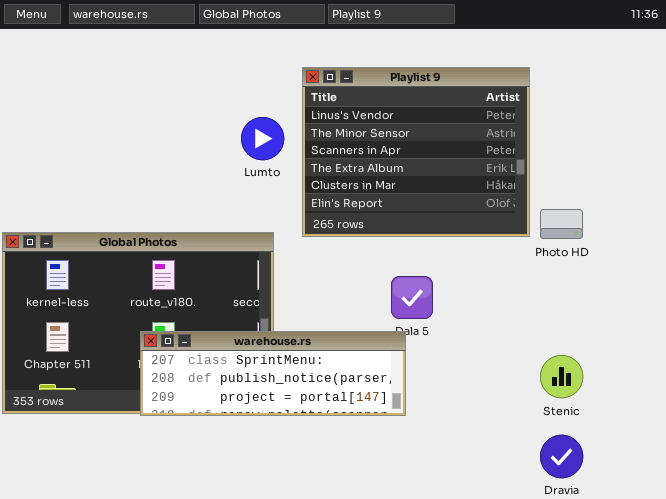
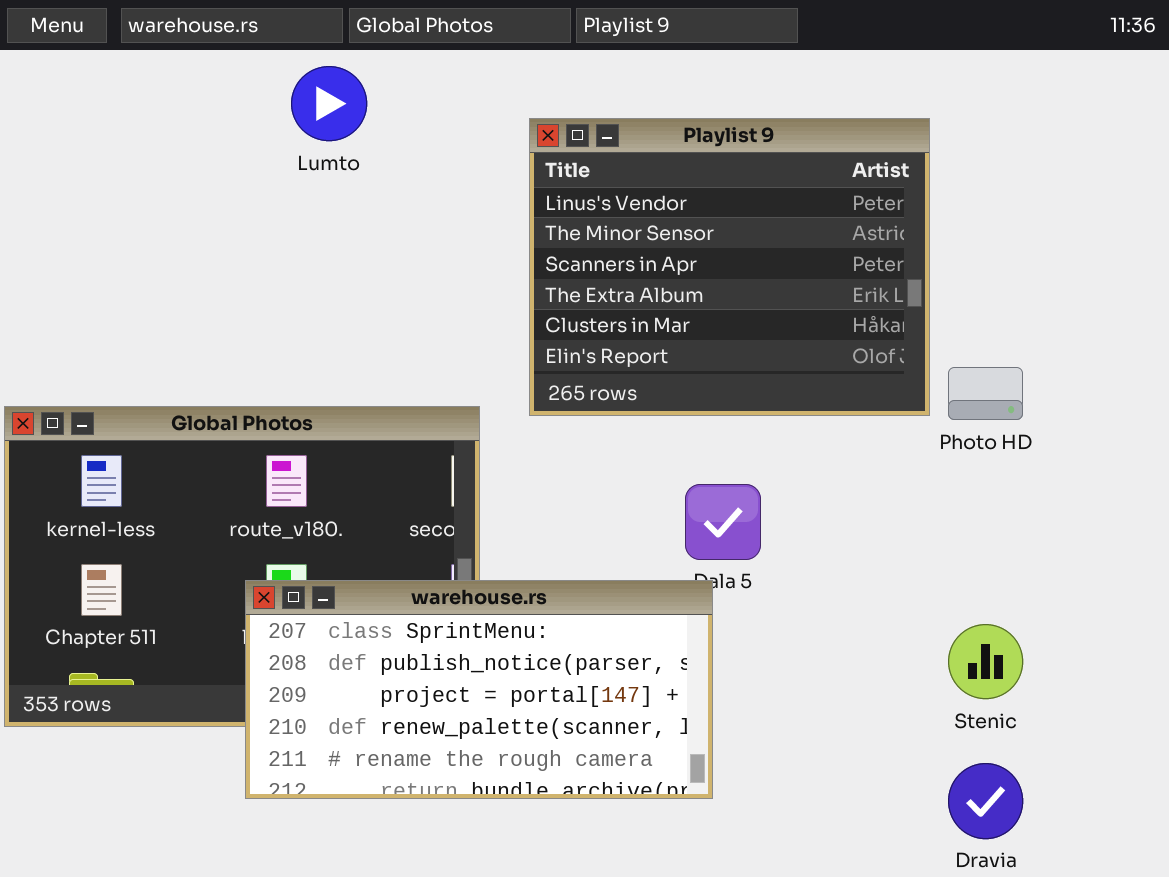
Lumto: [241,117,284,160] -> [291,66,367,141], moved
warehouse.rs: [140,331,406,416] -> [245,580,713,799], resized

